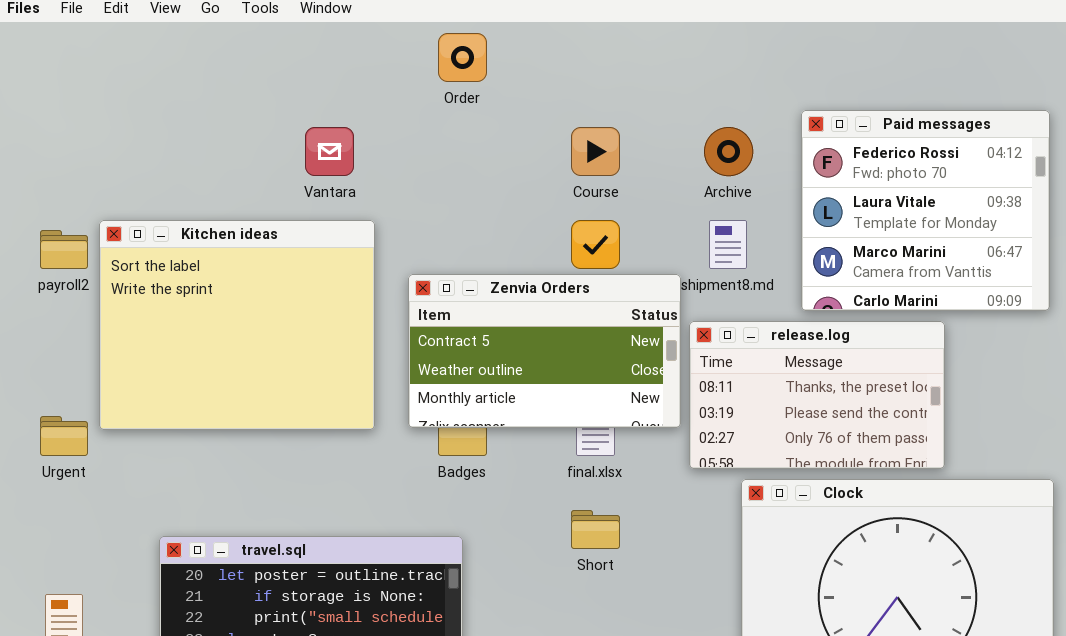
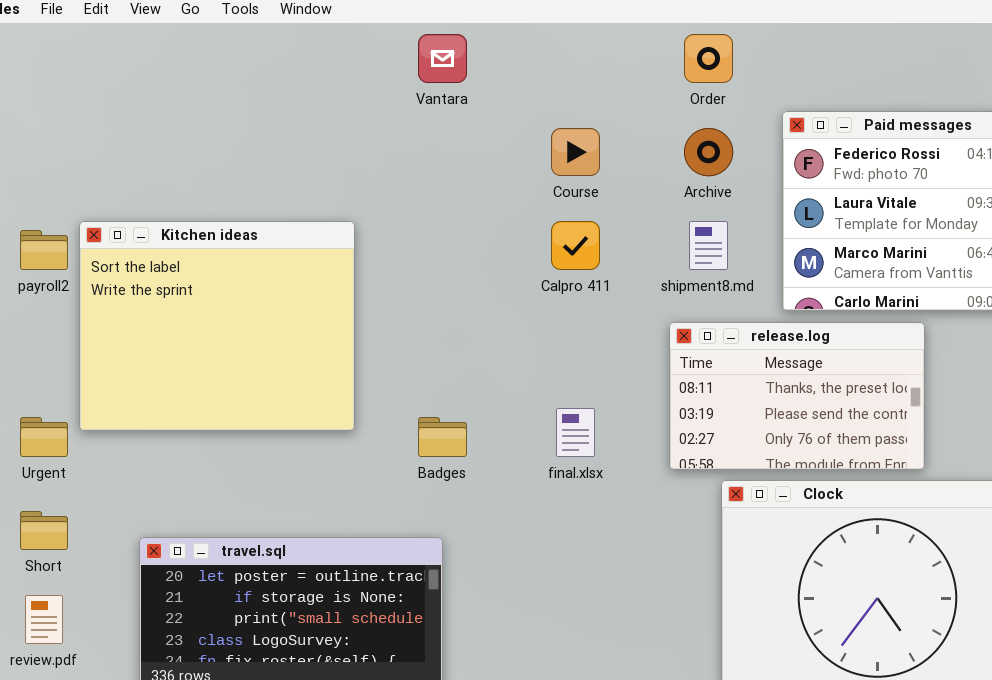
Order: [438,33,487,82] -> [684,34,733,83], moved
Vantara: [305,127,354,176] -> [418,34,467,83], moved
Zenvia Orders: [408,274,681,428] -> none, closed
Short: [571,510,620,549] -> [20,511,68,550], moved

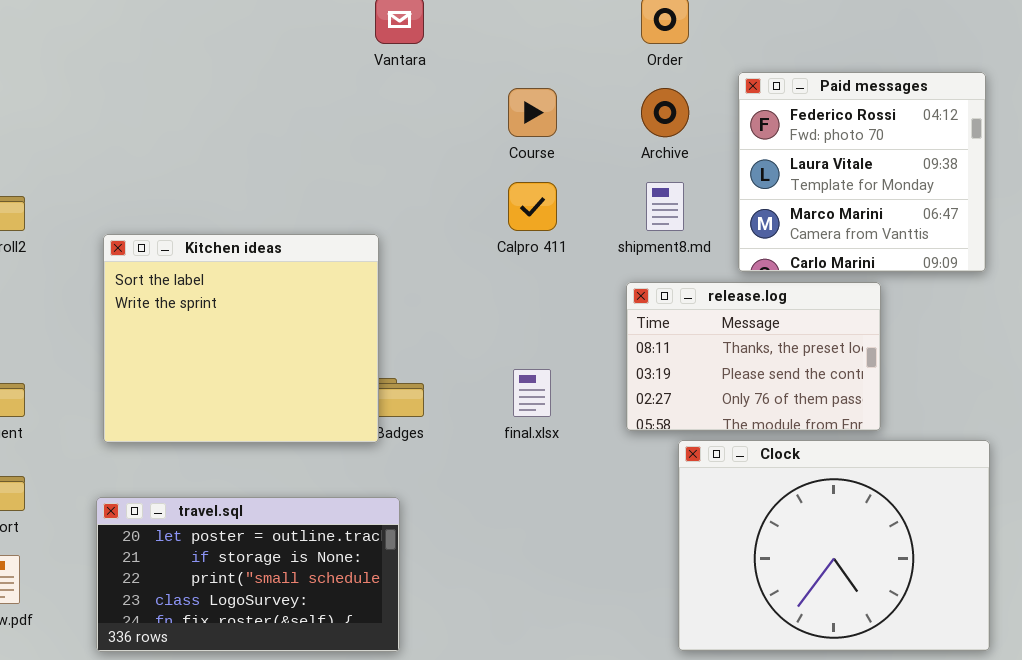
Kitchen ideas: [79,221,355,431] -> [103,234,379,443], moved

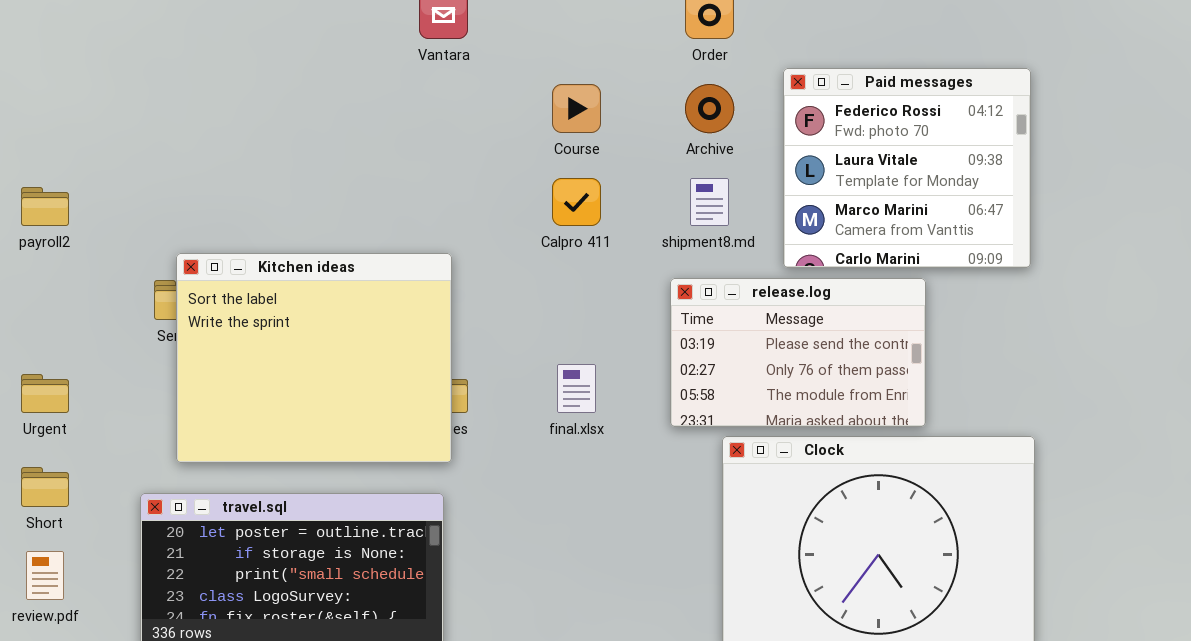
Kitchen ideas: [103,234,379,443] -> [176,253,452,463], moved
release.log: [626,282,881,431] -> [670,278,926,427], scrolled down 1 row

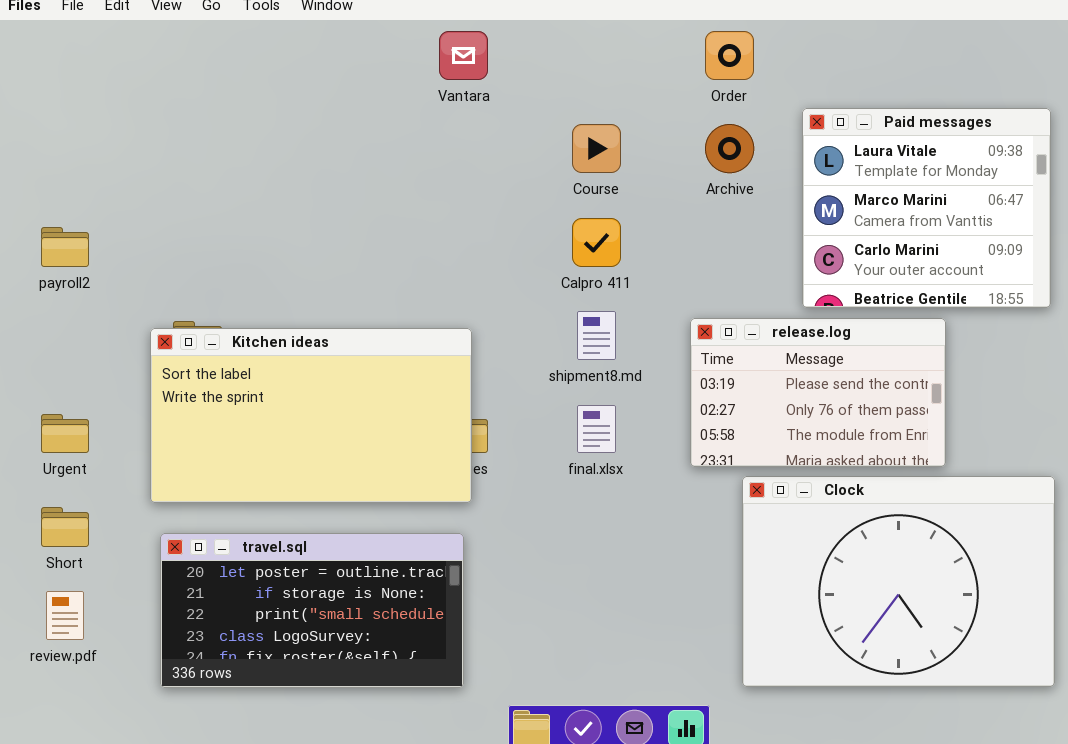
Paid messages: [783,68,1031,268] -> [802,108,1051,308], scrolled down 1 row
shipment8.md: [690,178,729,226] -> [577,311,616,360], moved
Kitchen ideas: [176,253,452,463] -> [150,328,472,503], resized

